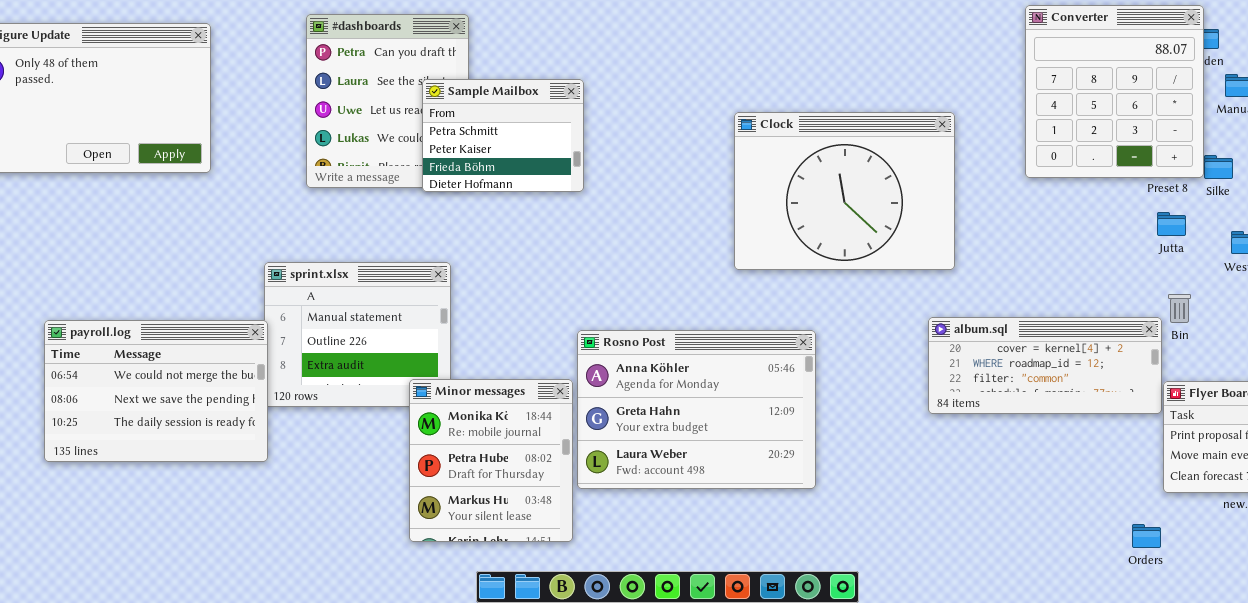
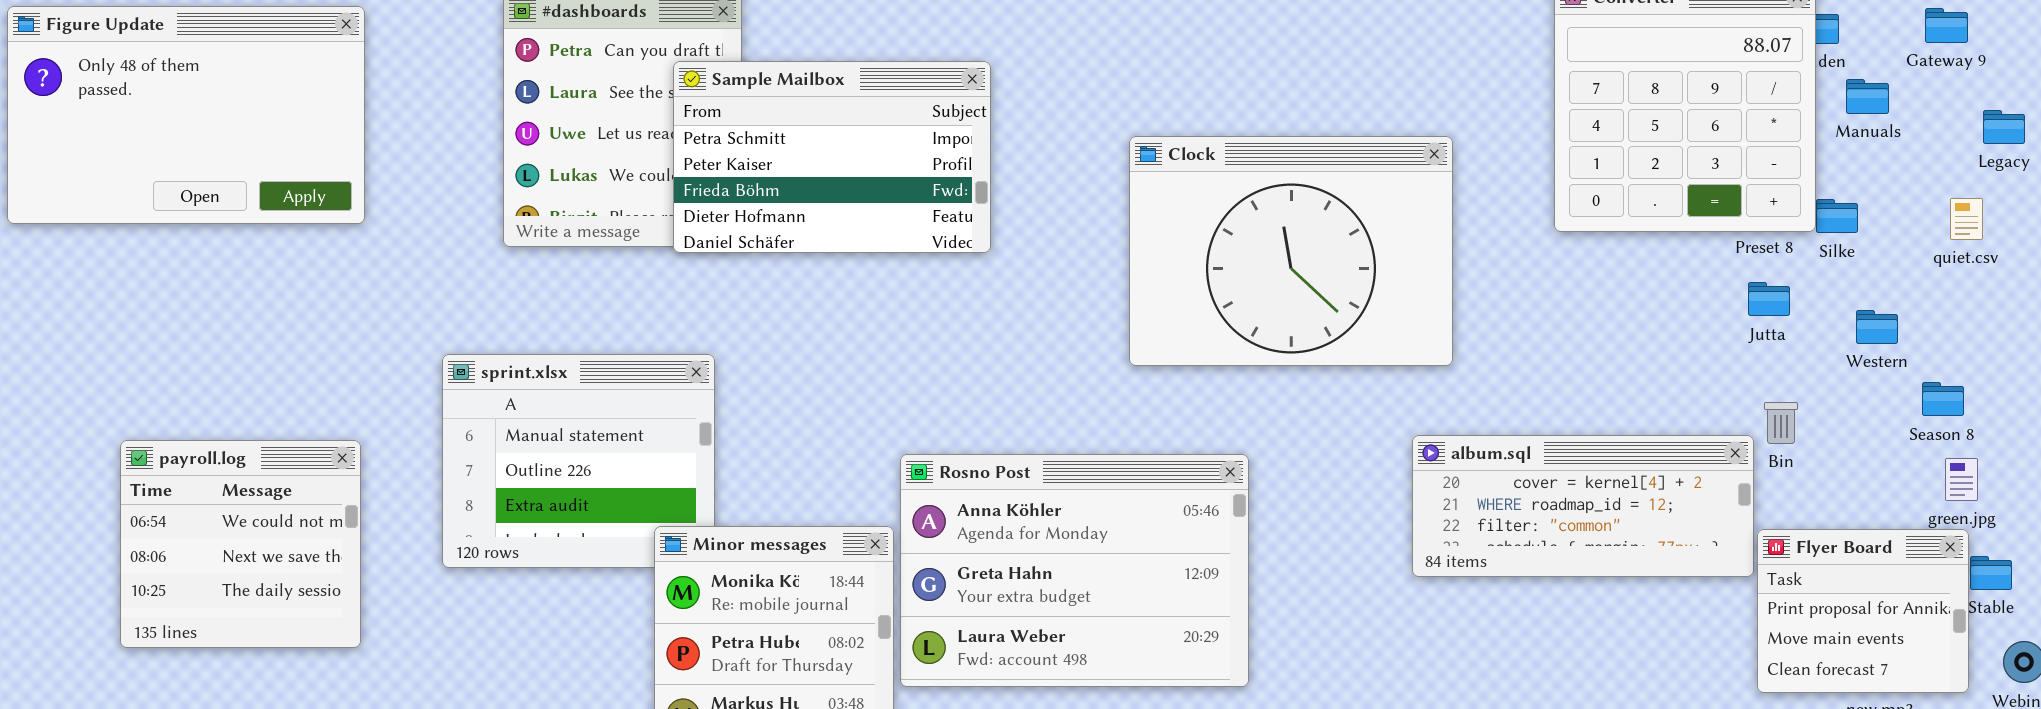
Sample Mailbox: [422,79,584,192] -> [673,61,991,253], resized
payroll.log: [44,320,268,462] -> [120,440,361,648], resized

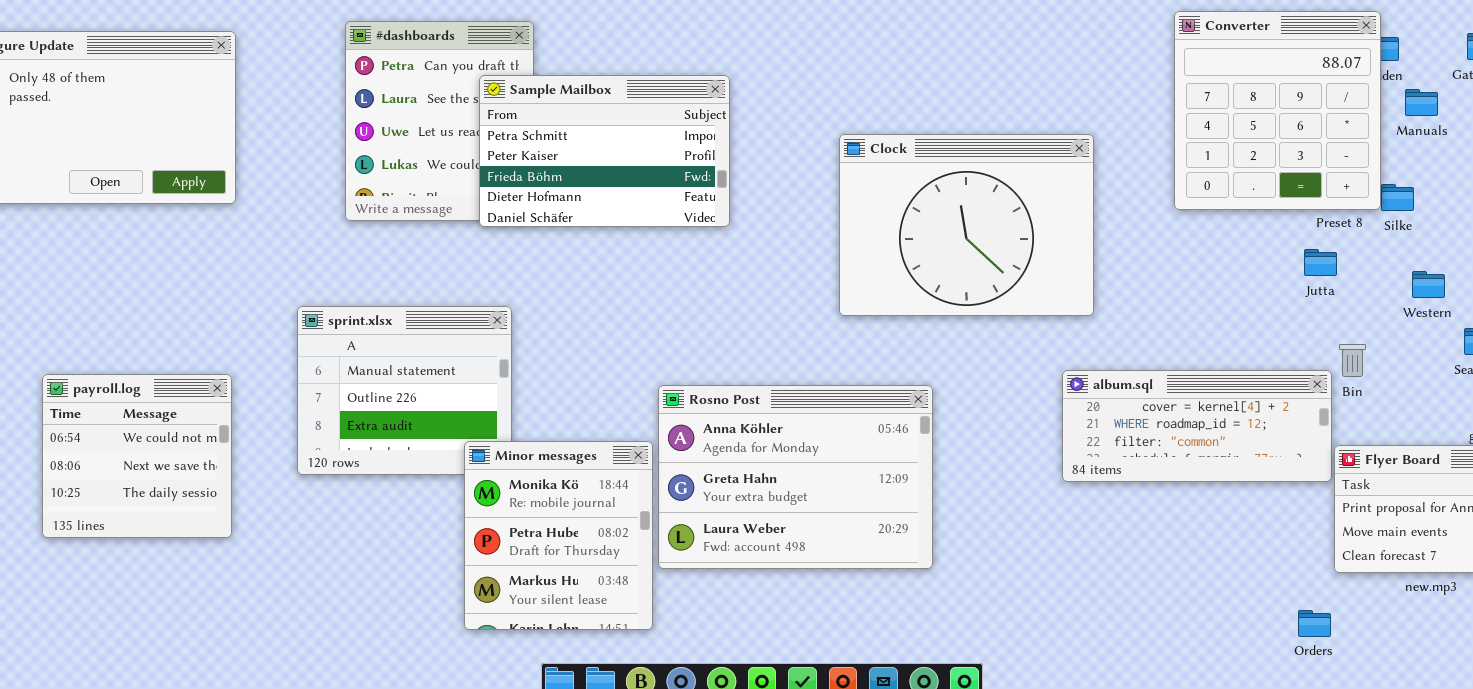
Jutta: [1748,282,1790,316] -> [1304,249,1337,276], moved

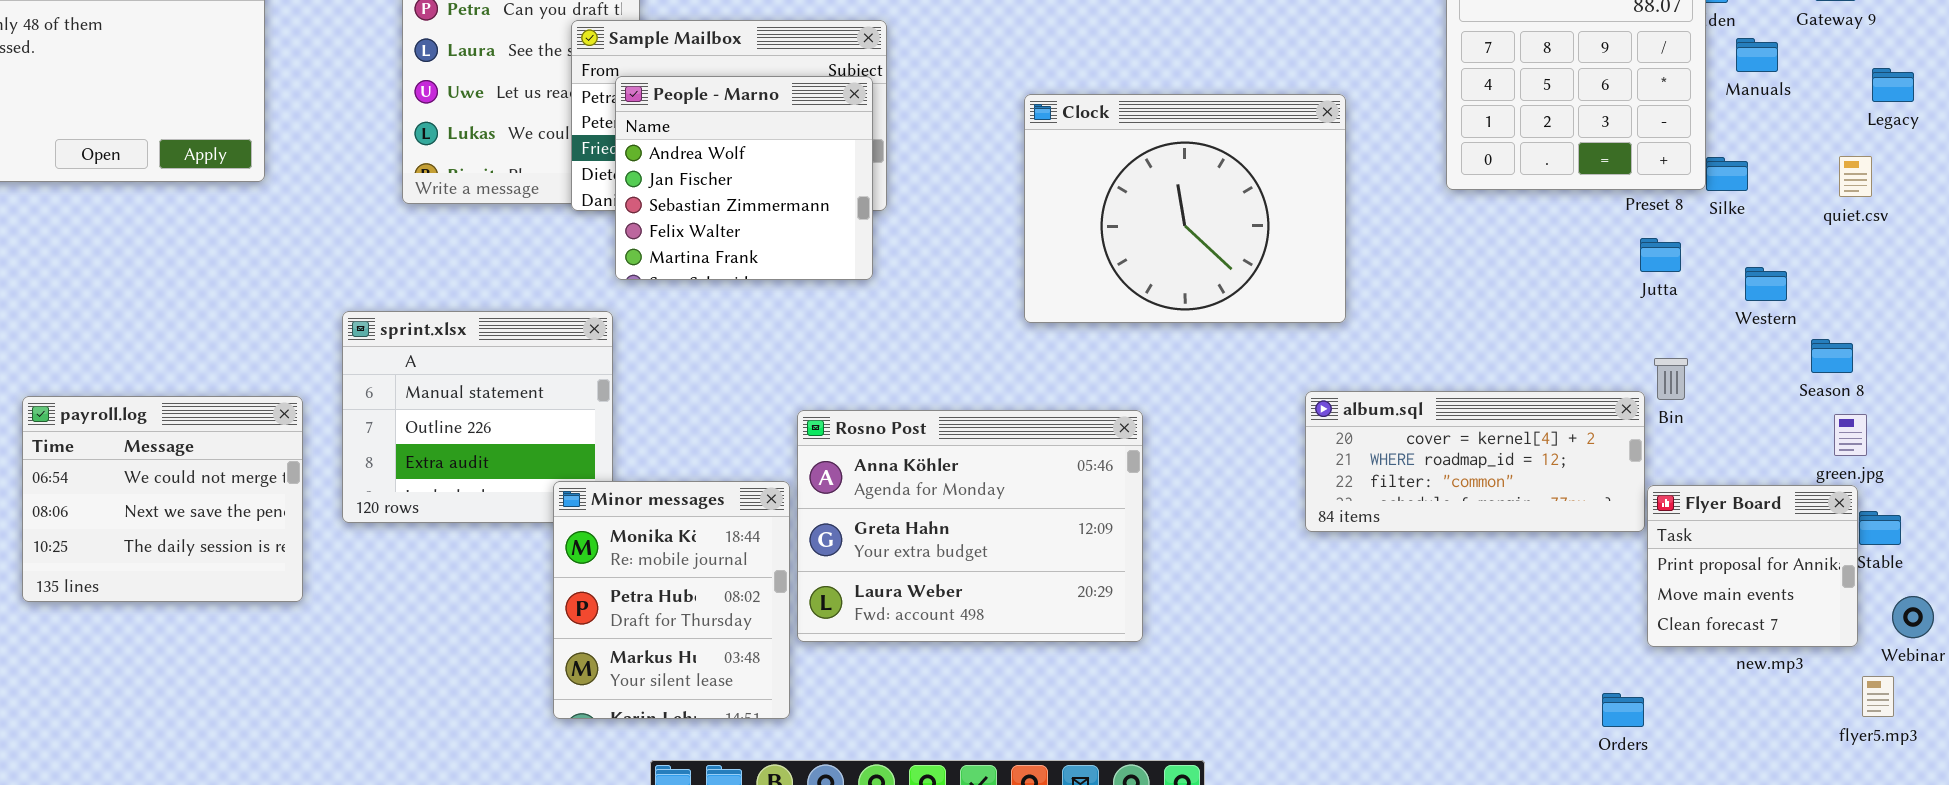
People - Marno: none -> [615,76,873,280], opened
Jutta: [1304,249,1337,276] -> [1640,238,1681,272], moved
payroll.log: [42,374,232,538] -> [22,396,303,602], resized

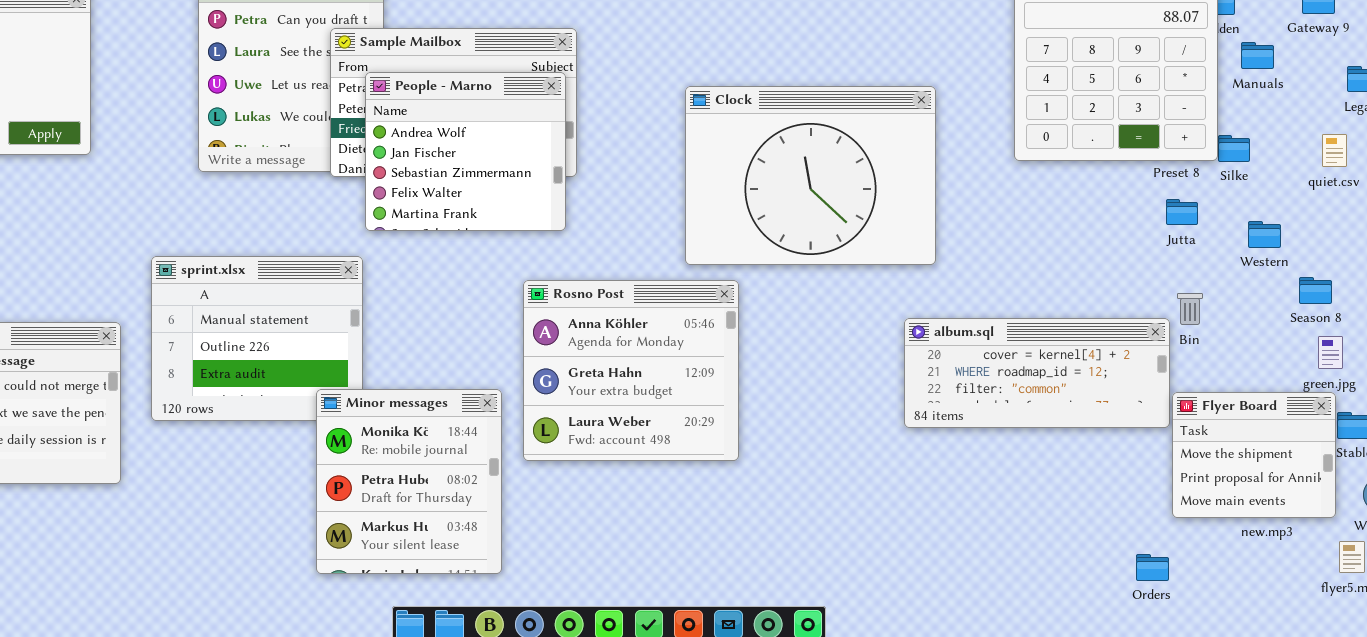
Rosno Post: [797,410,1143,642] -> [523,280,739,461], moved, resized
Flyer Board: [1647,485,1858,647] -> [1172,392,1336,518], scrolled up 1 row

